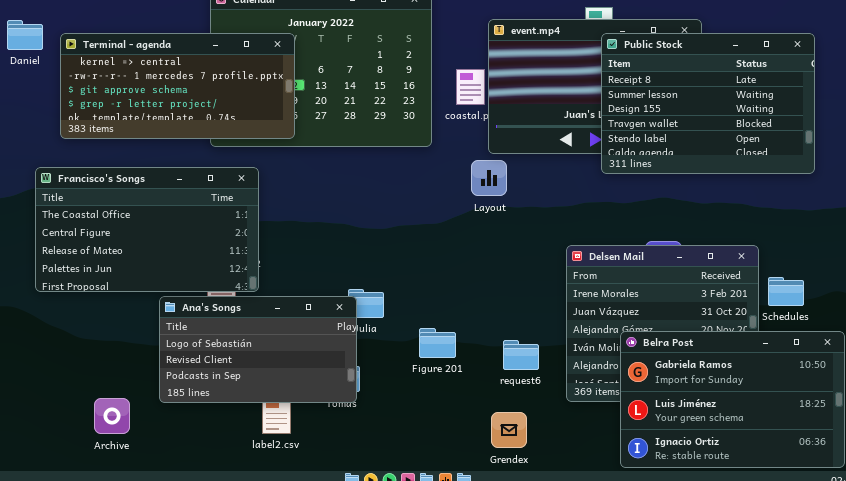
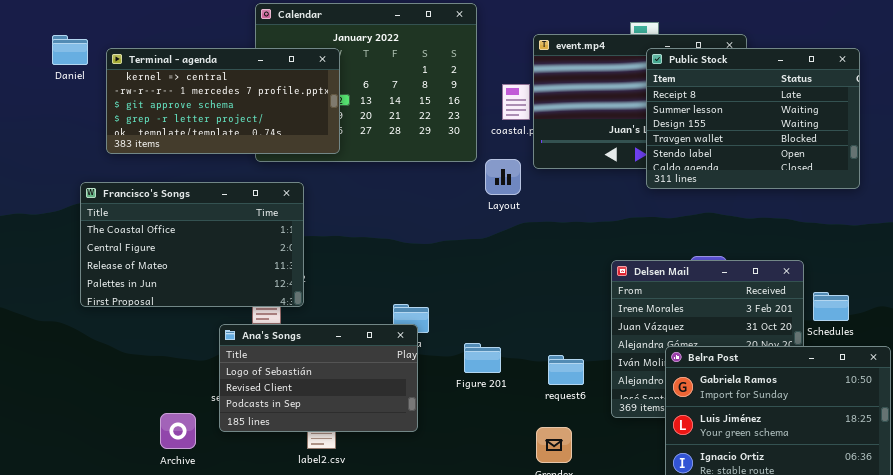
Layout: [471,160,507,196] -> [485,159,521,195], moved
Ana's Songs: [159,296,357,403] -> [219,324,418,432], moved
Archive: [94,398,130,434] -> [160,413,196,449], moved

